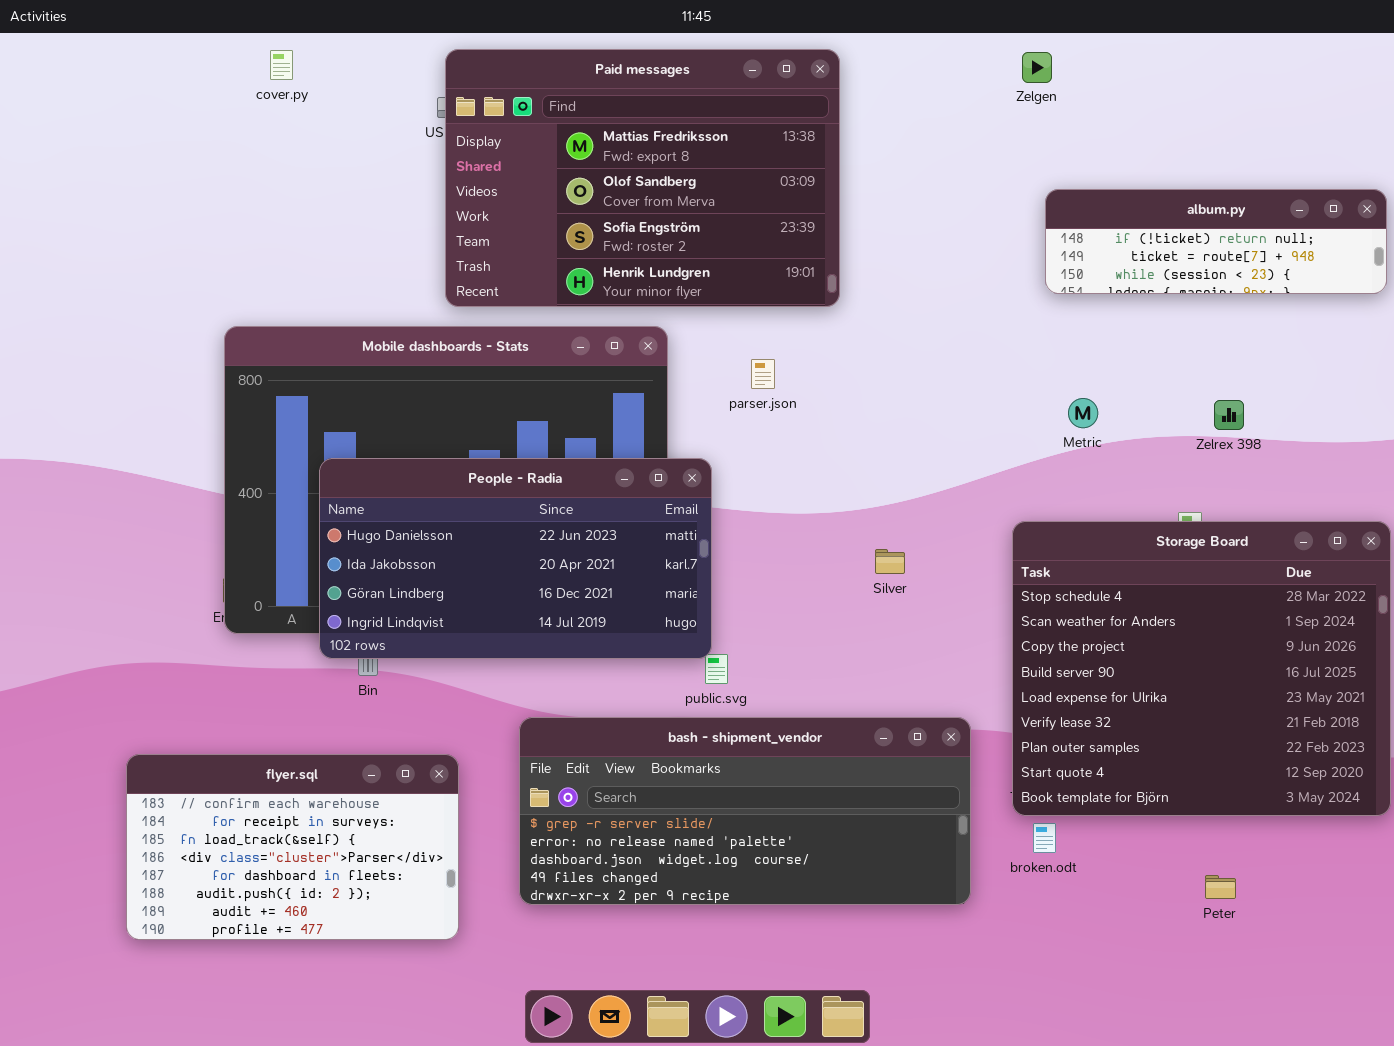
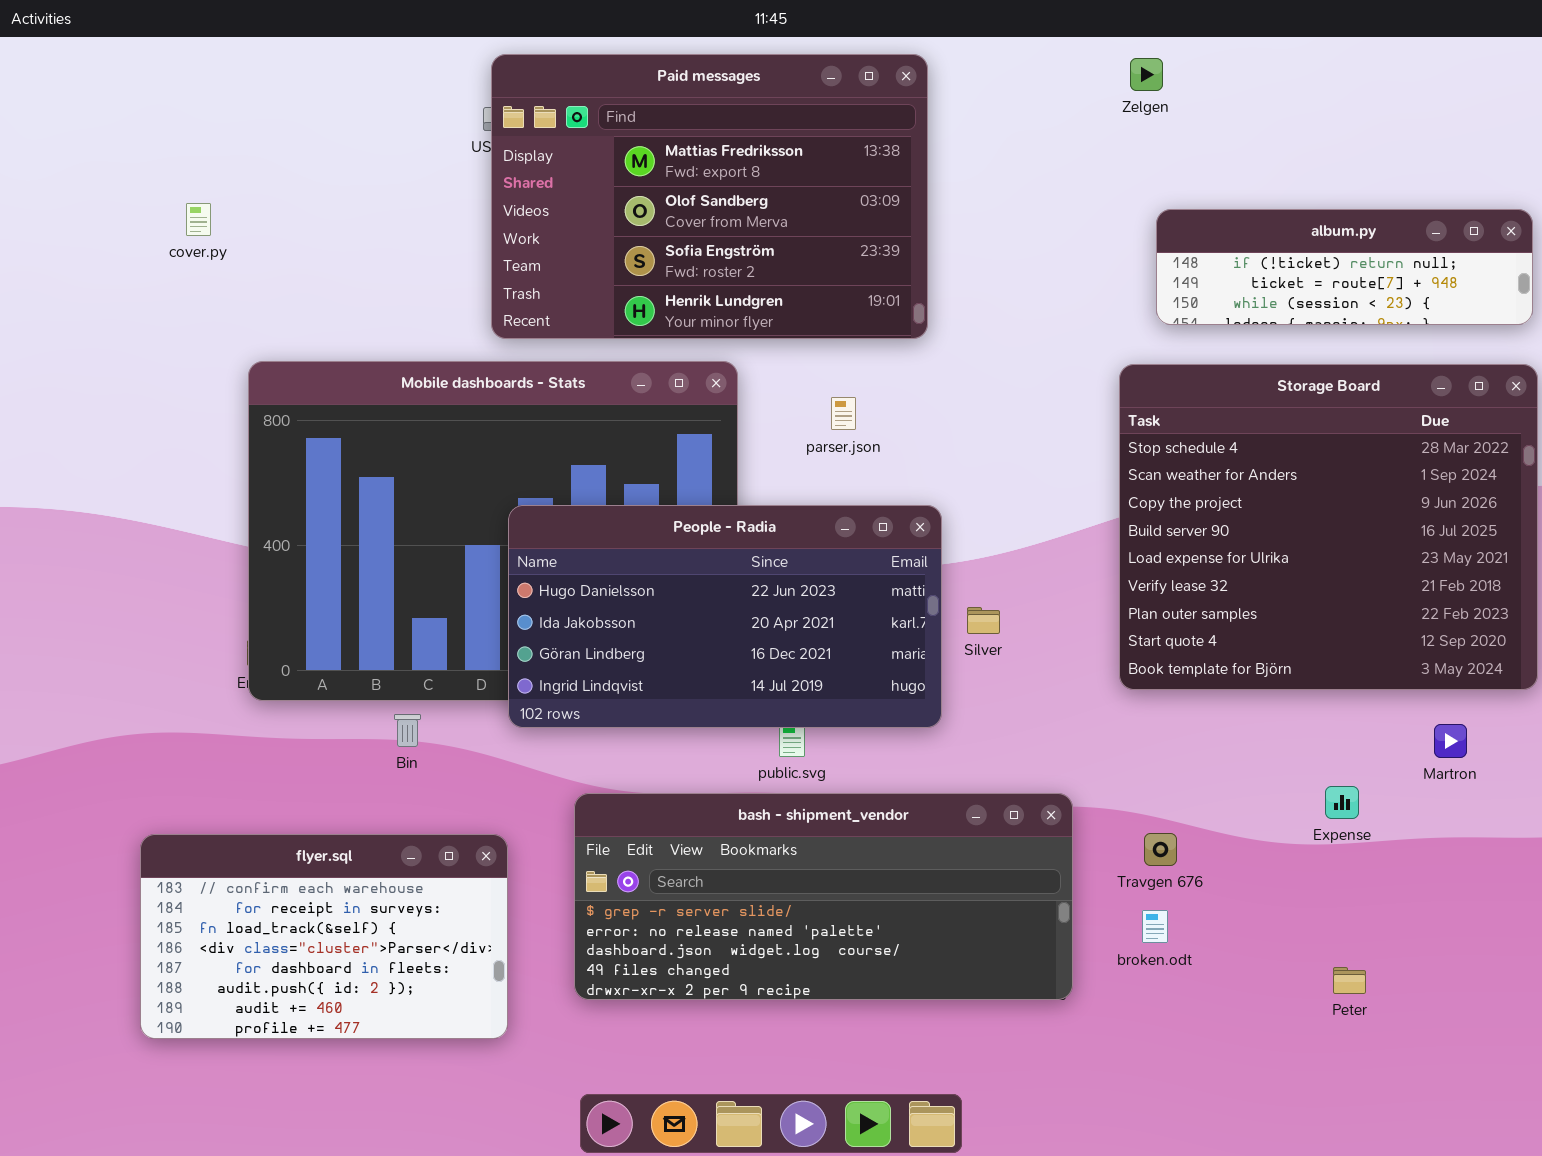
cover.py: [270,50,293,80] -> [186,203,211,236], moved
People - Radia: [319,458,712,659] -> [508,505,942,728], moved
Storage Board: [1012,521,1391,816] -> [1119,364,1538,690], moved

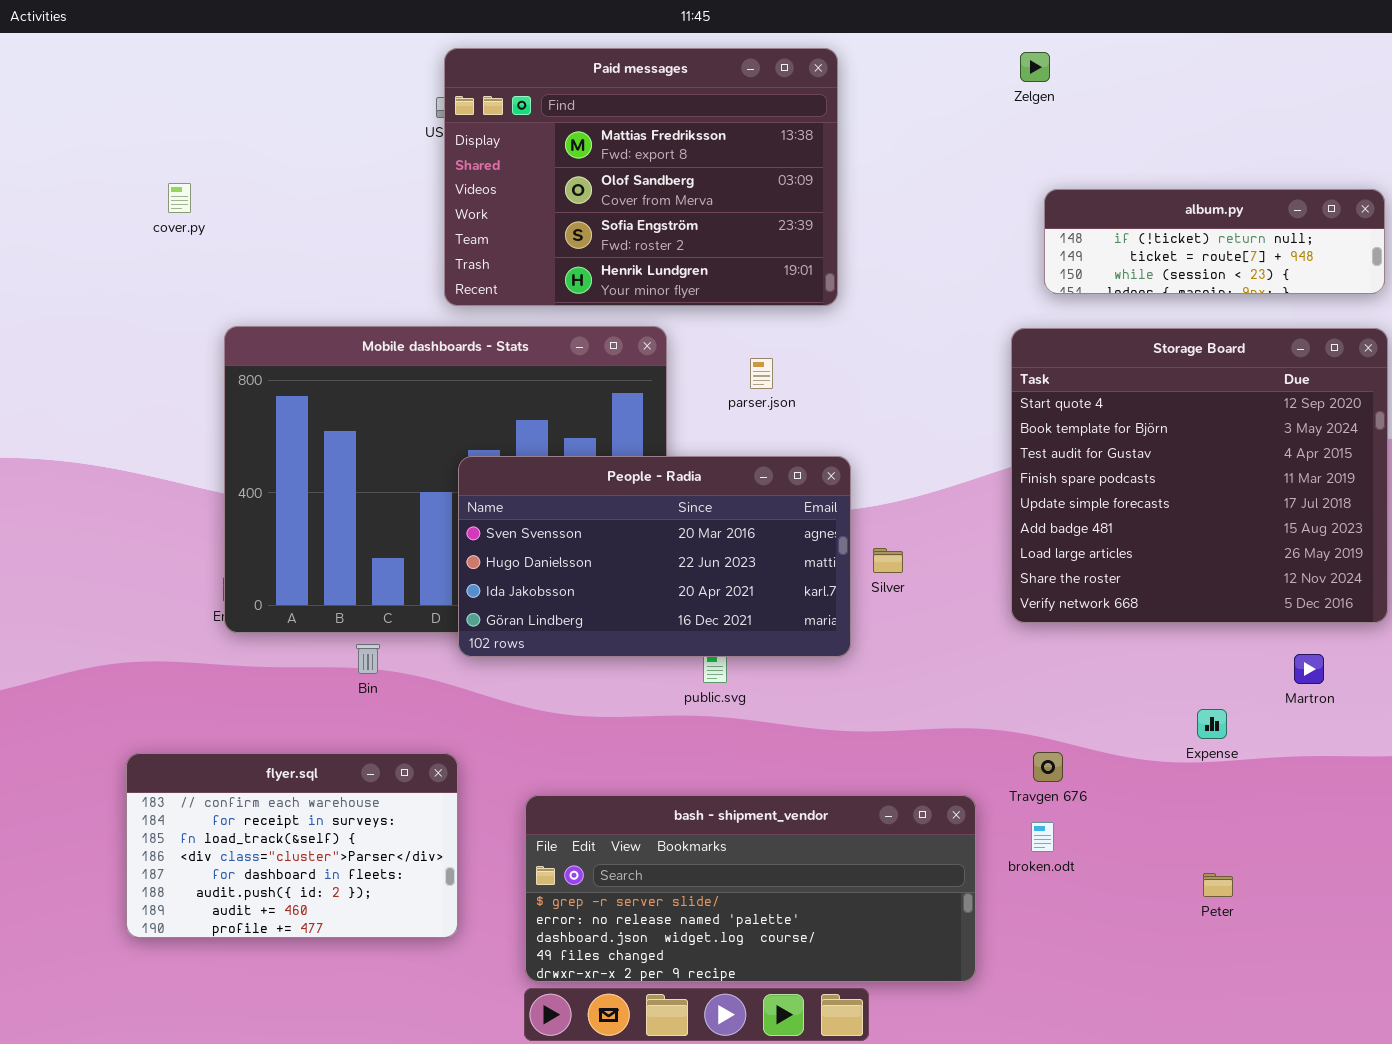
Storage Board: [1119,364,1538,690] -> [1011,328,1388,623], scrolled down 7 rows
People - Radia: [508,505,942,728] -> [458,456,851,657], scrolled up 1 row
bash - shipment_vendor: [574,793,1073,1000] -> [525,795,976,982], moved

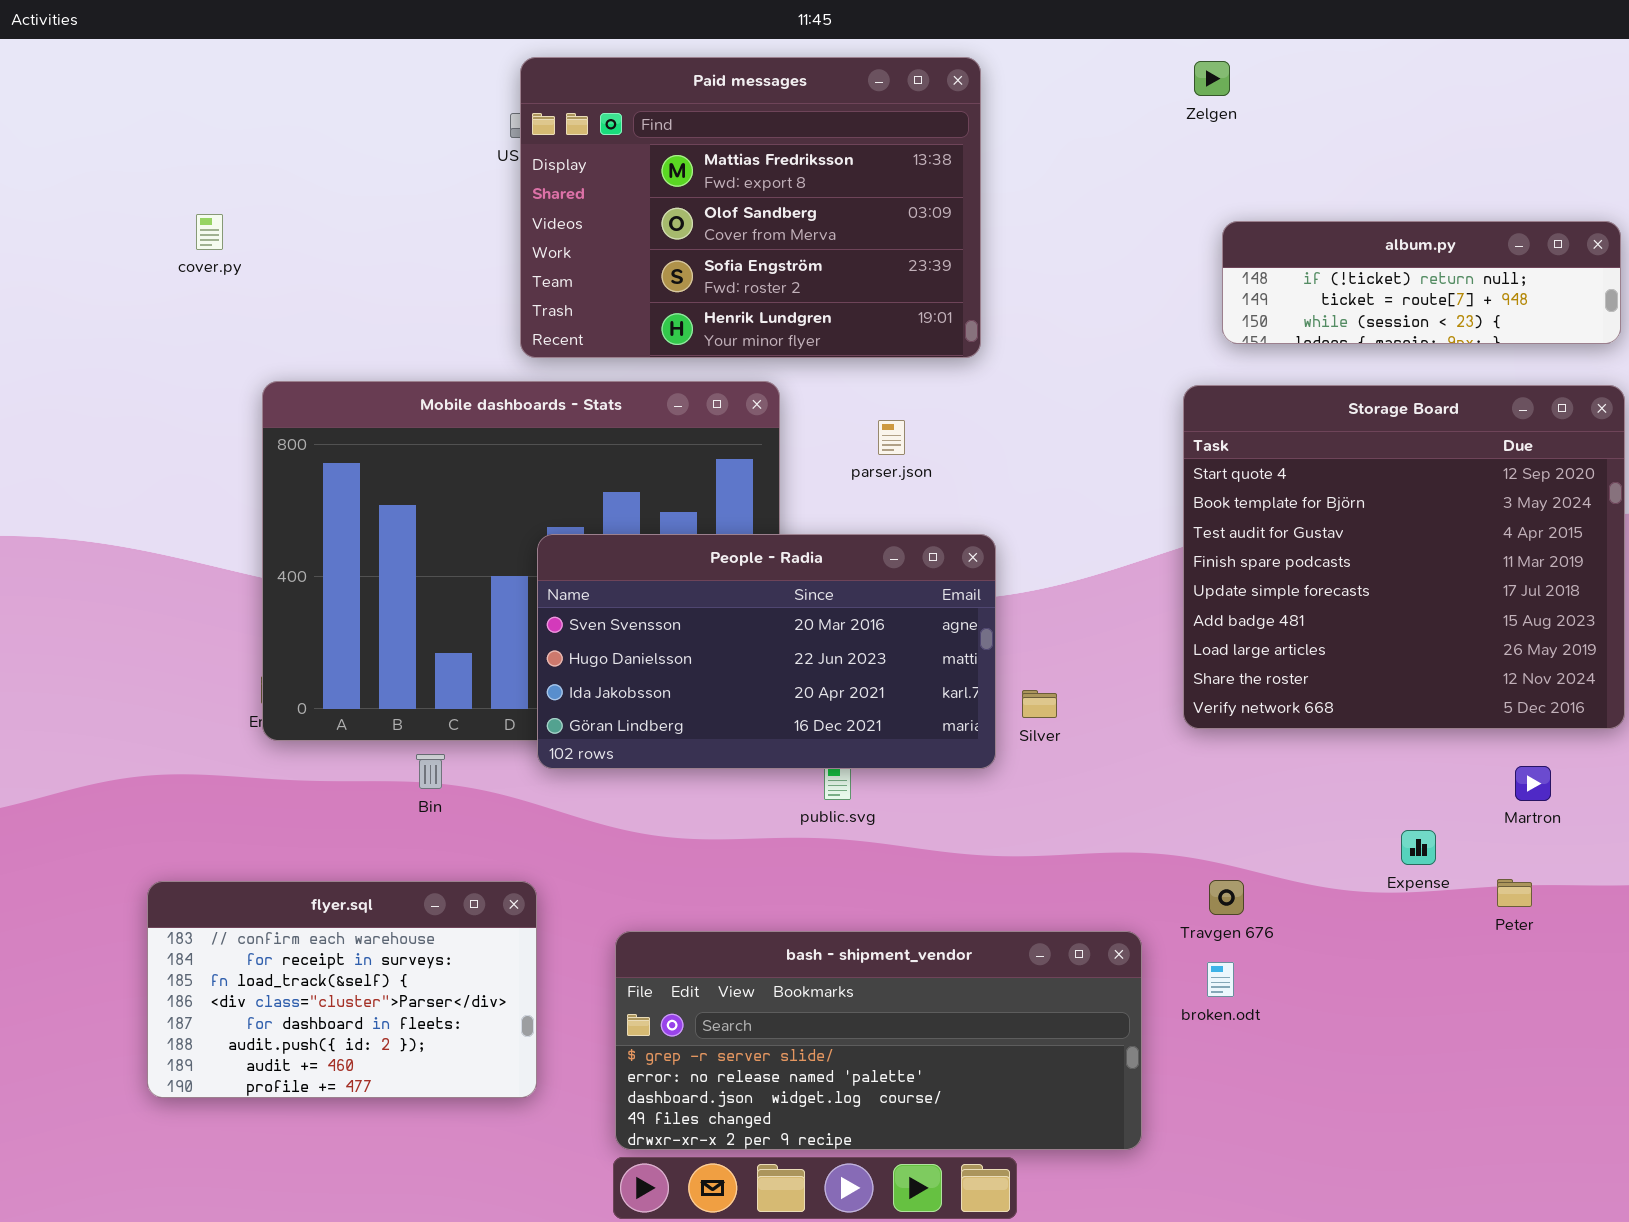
Silver: [873,548,903,573] -> [1022,690,1057,718], moved
Peter: [1203,873,1233,897] -> [1497,879,1532,907], moved

